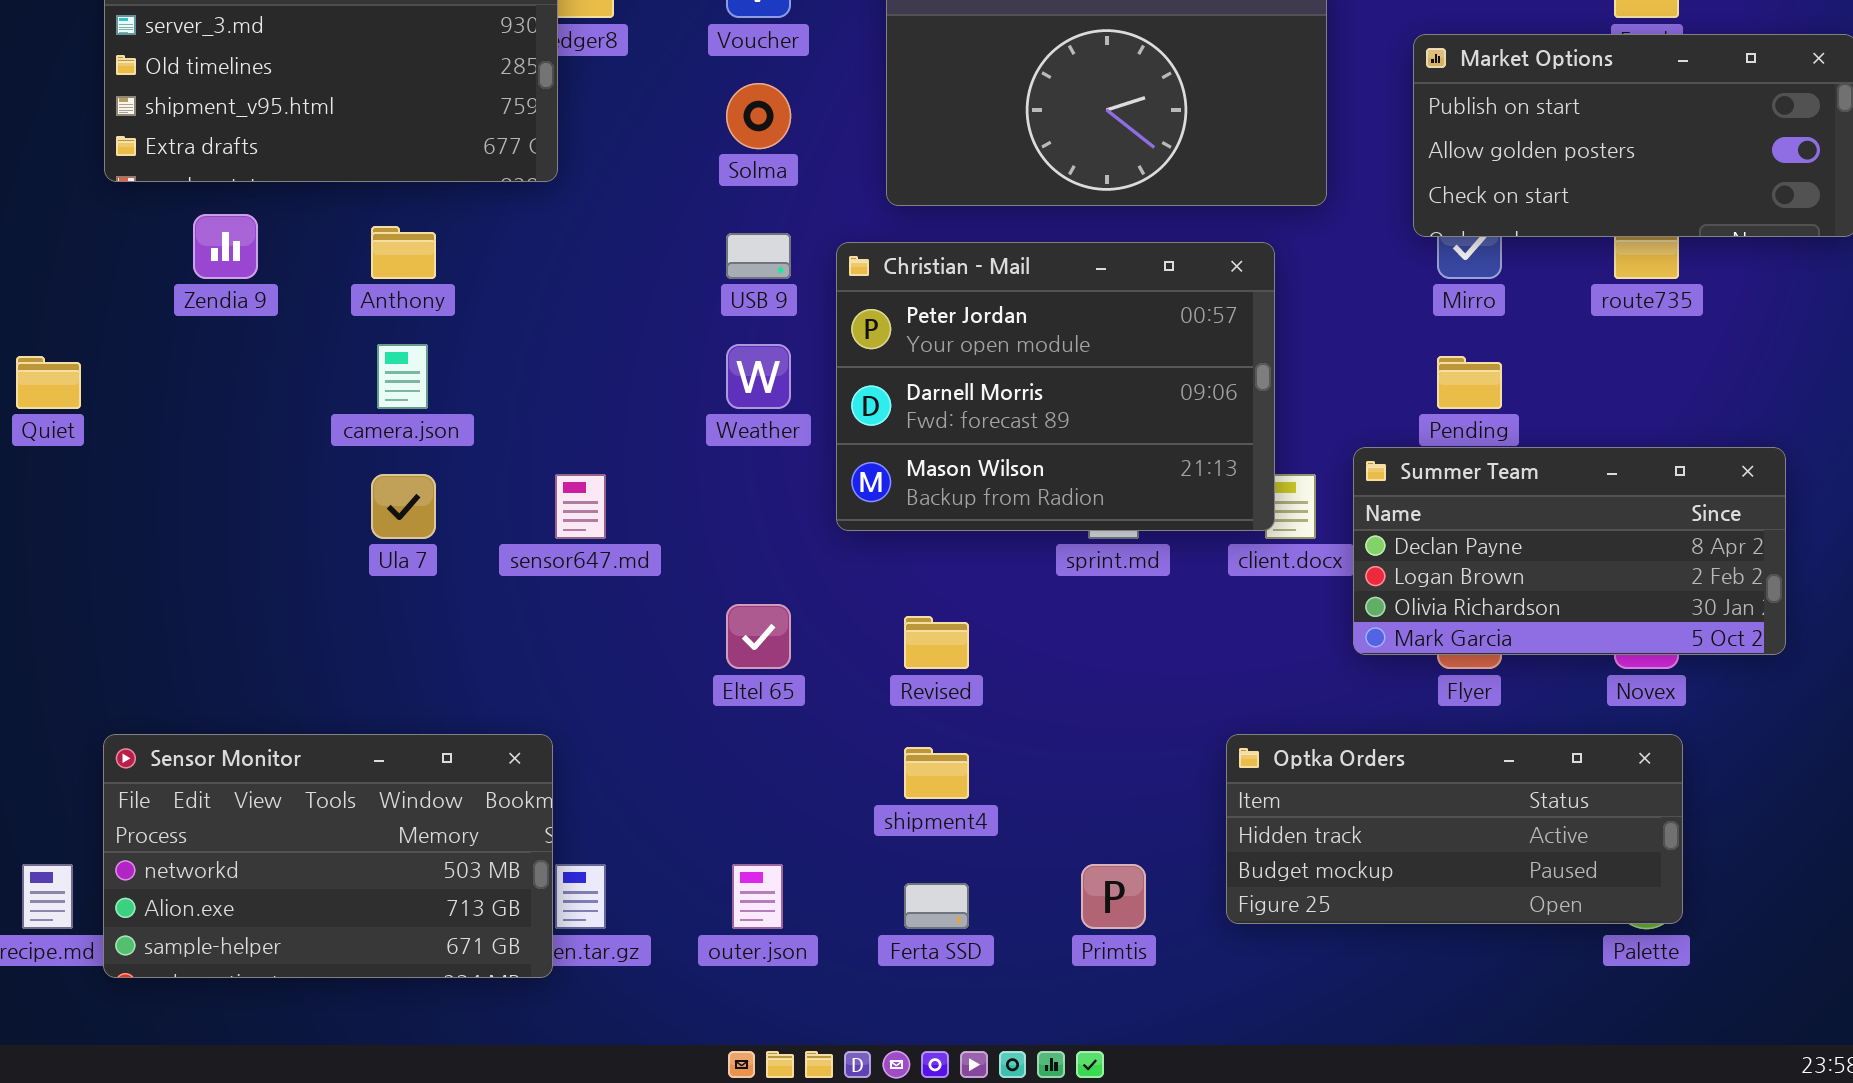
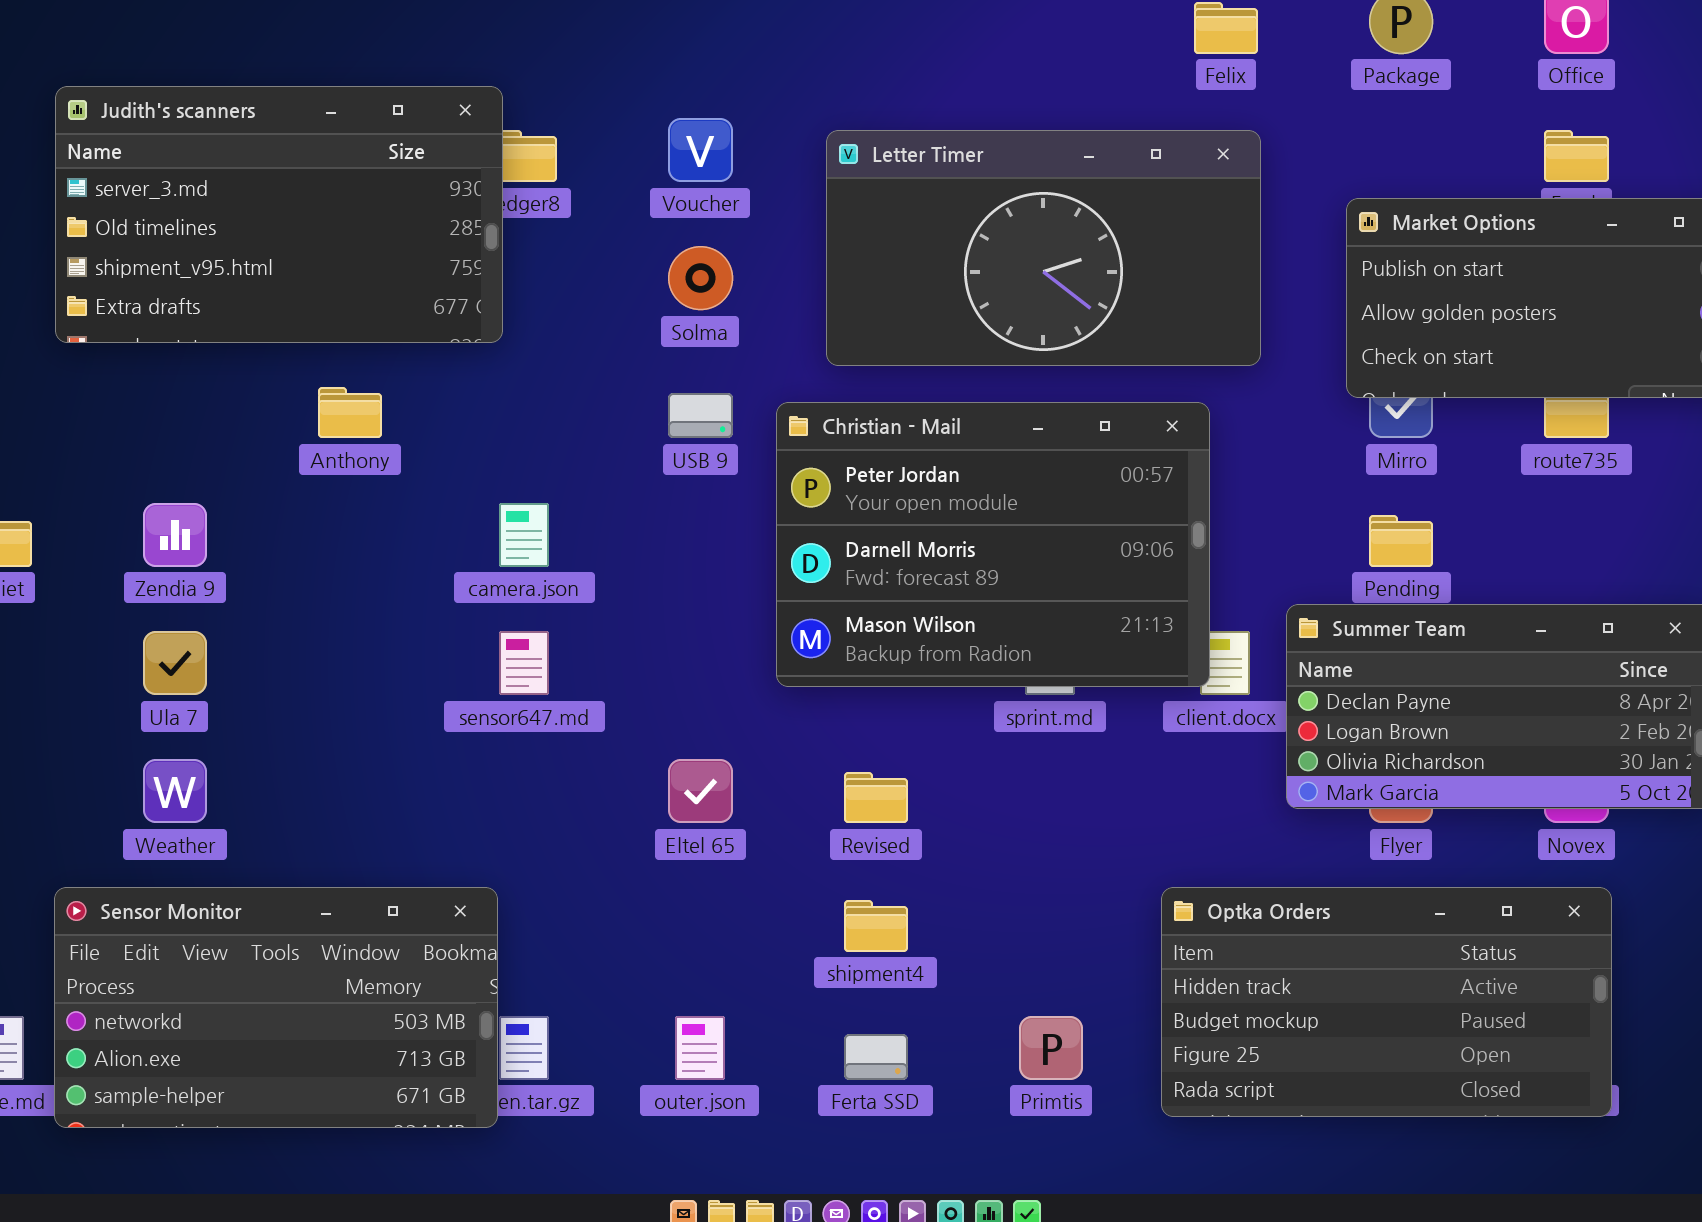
Zendia 9: [193,214,258,279] -> [143,503,207,567], moved
camera.json: [377,344,428,409] -> [499,503,549,567], moved
Weather: [726,344,791,409] -> [143,759,207,823], moved
Ula 7: [371,474,436,539] -> [143,631,207,695], moved
Optka Orders: [1226,734,1683,924] -> [1161,887,1612,1117], resized

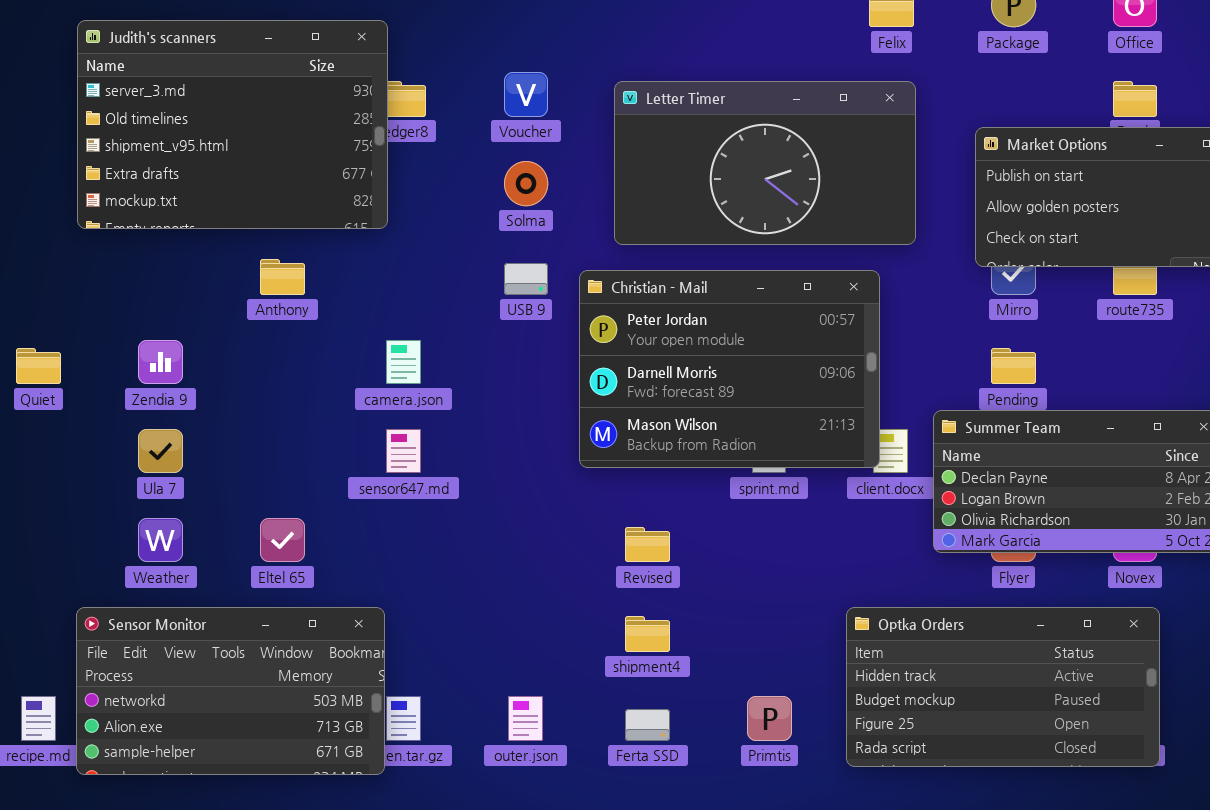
Judith's scanners: [55,86,503,343] -> [77,20,388,229], resized
Eltel 65: [668,759,733,823] -> [260,518,305,562], moved

